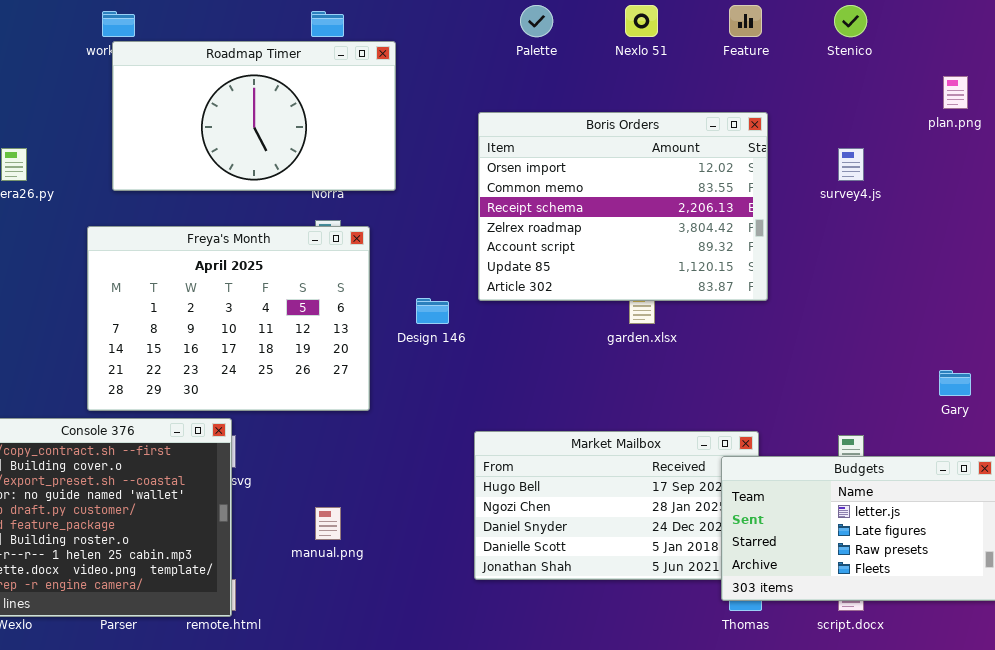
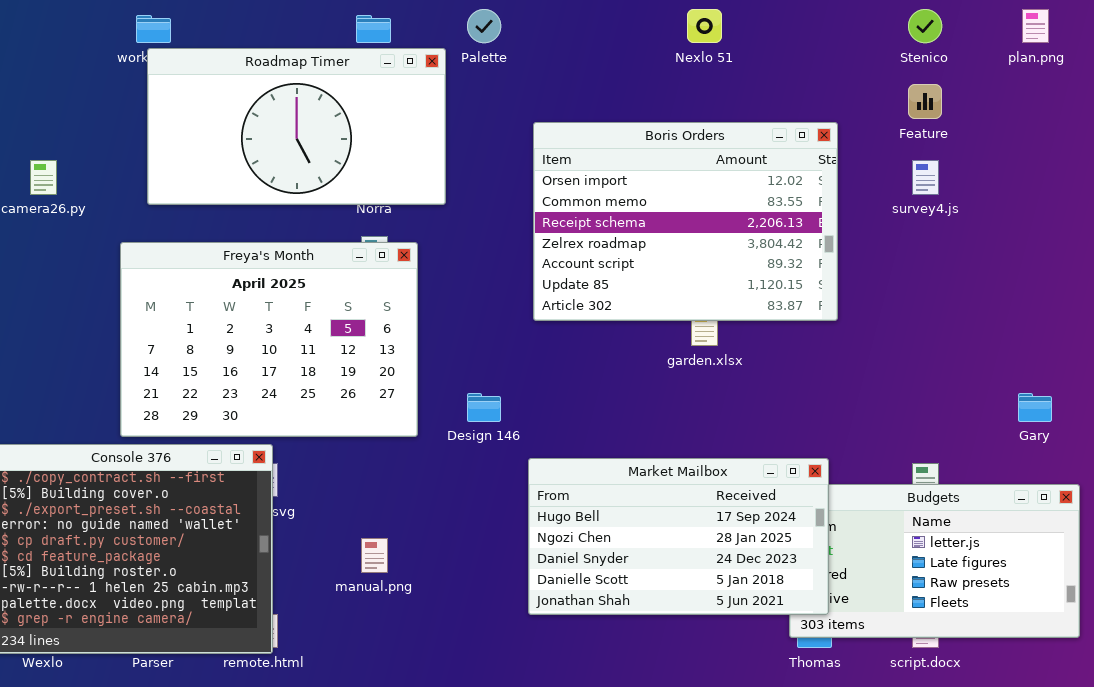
Palette: [520,5,553,37] -> [467,9,501,43], moved
Feature: [729,5,762,37] -> [908,84,942,119], moved
plan.png: [943,76,968,109] -> [1022,9,1049,43], moved
Design 146: [416,298,449,324] -> [467,393,501,422], moved
Market Mailbox: [474,431,759,580] -> [528,458,829,615], raised

